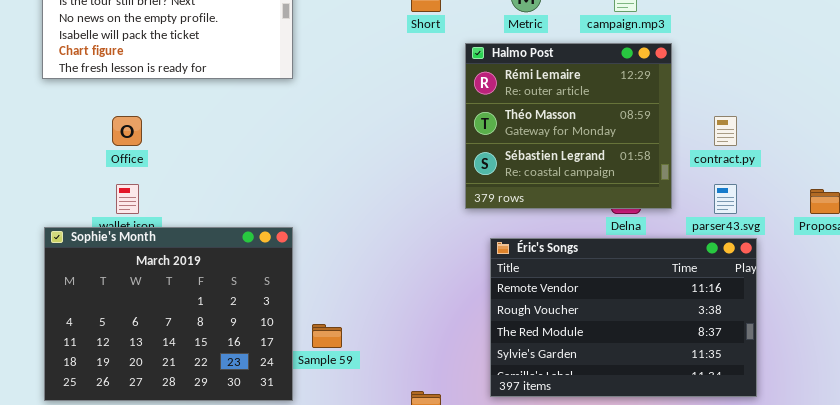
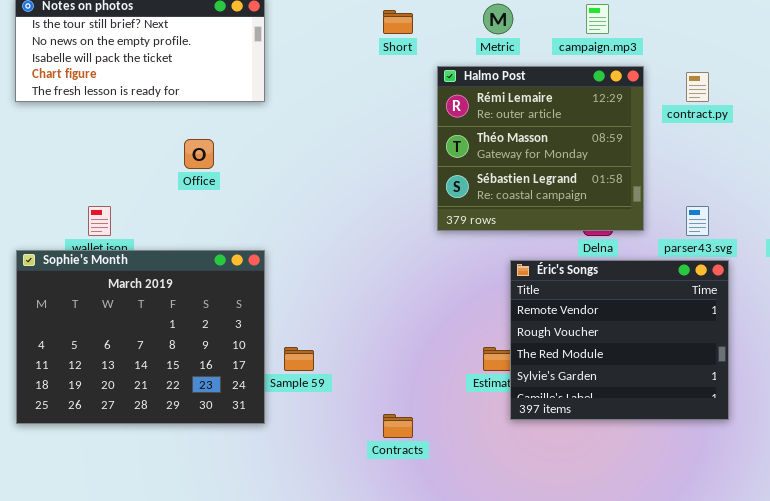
Office: [112,116,142,146] -> [184,139,214,169], moved
contract.py: [714,116,737,146] -> [686,72,709,102], moved
Éric's Songs: [490,238,757,397] -> [510,260,729,420], resized

